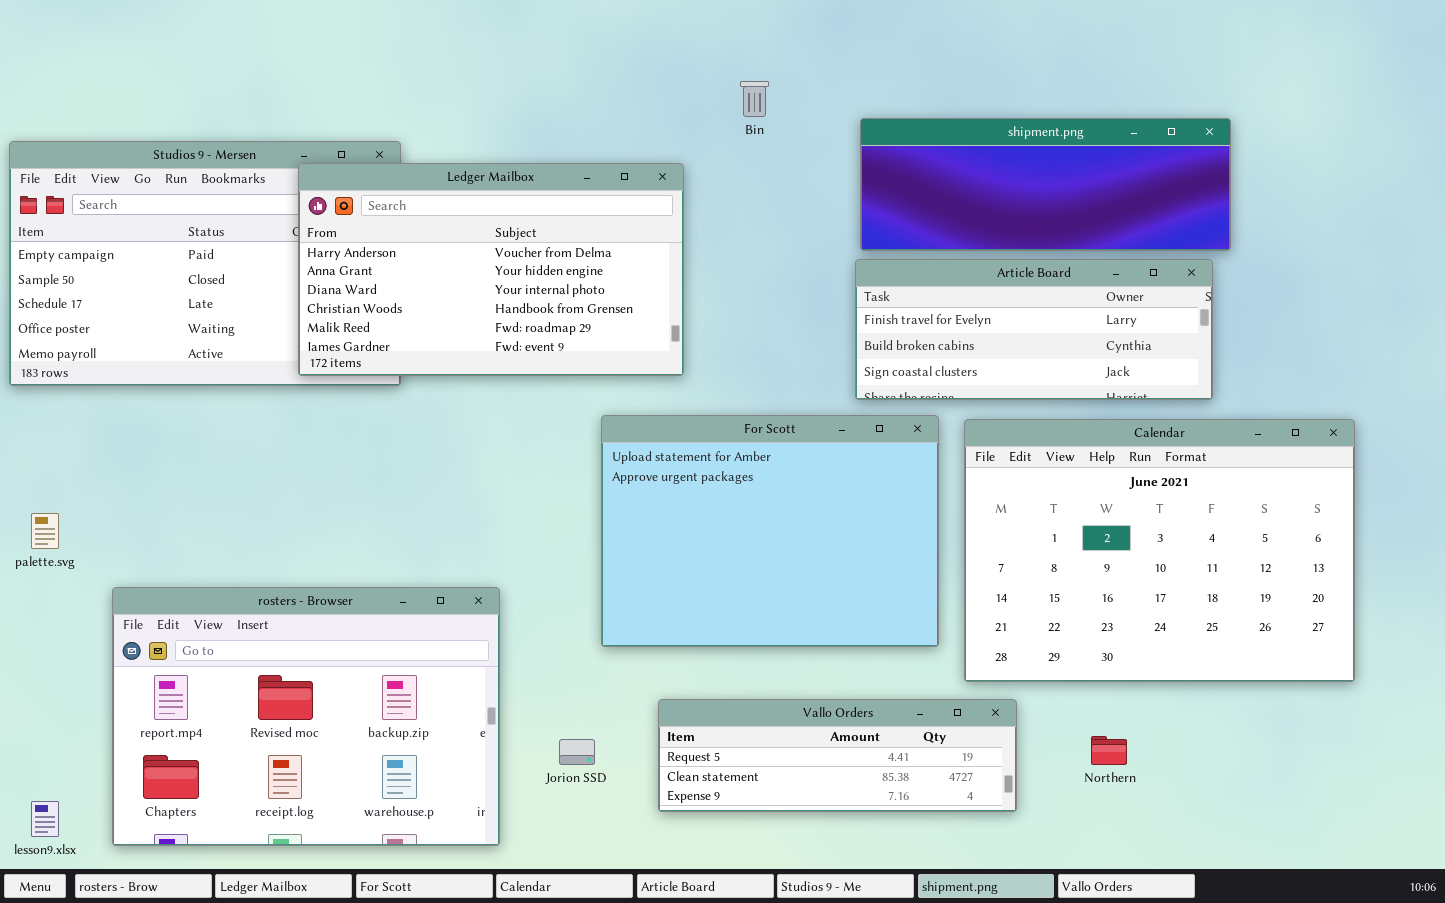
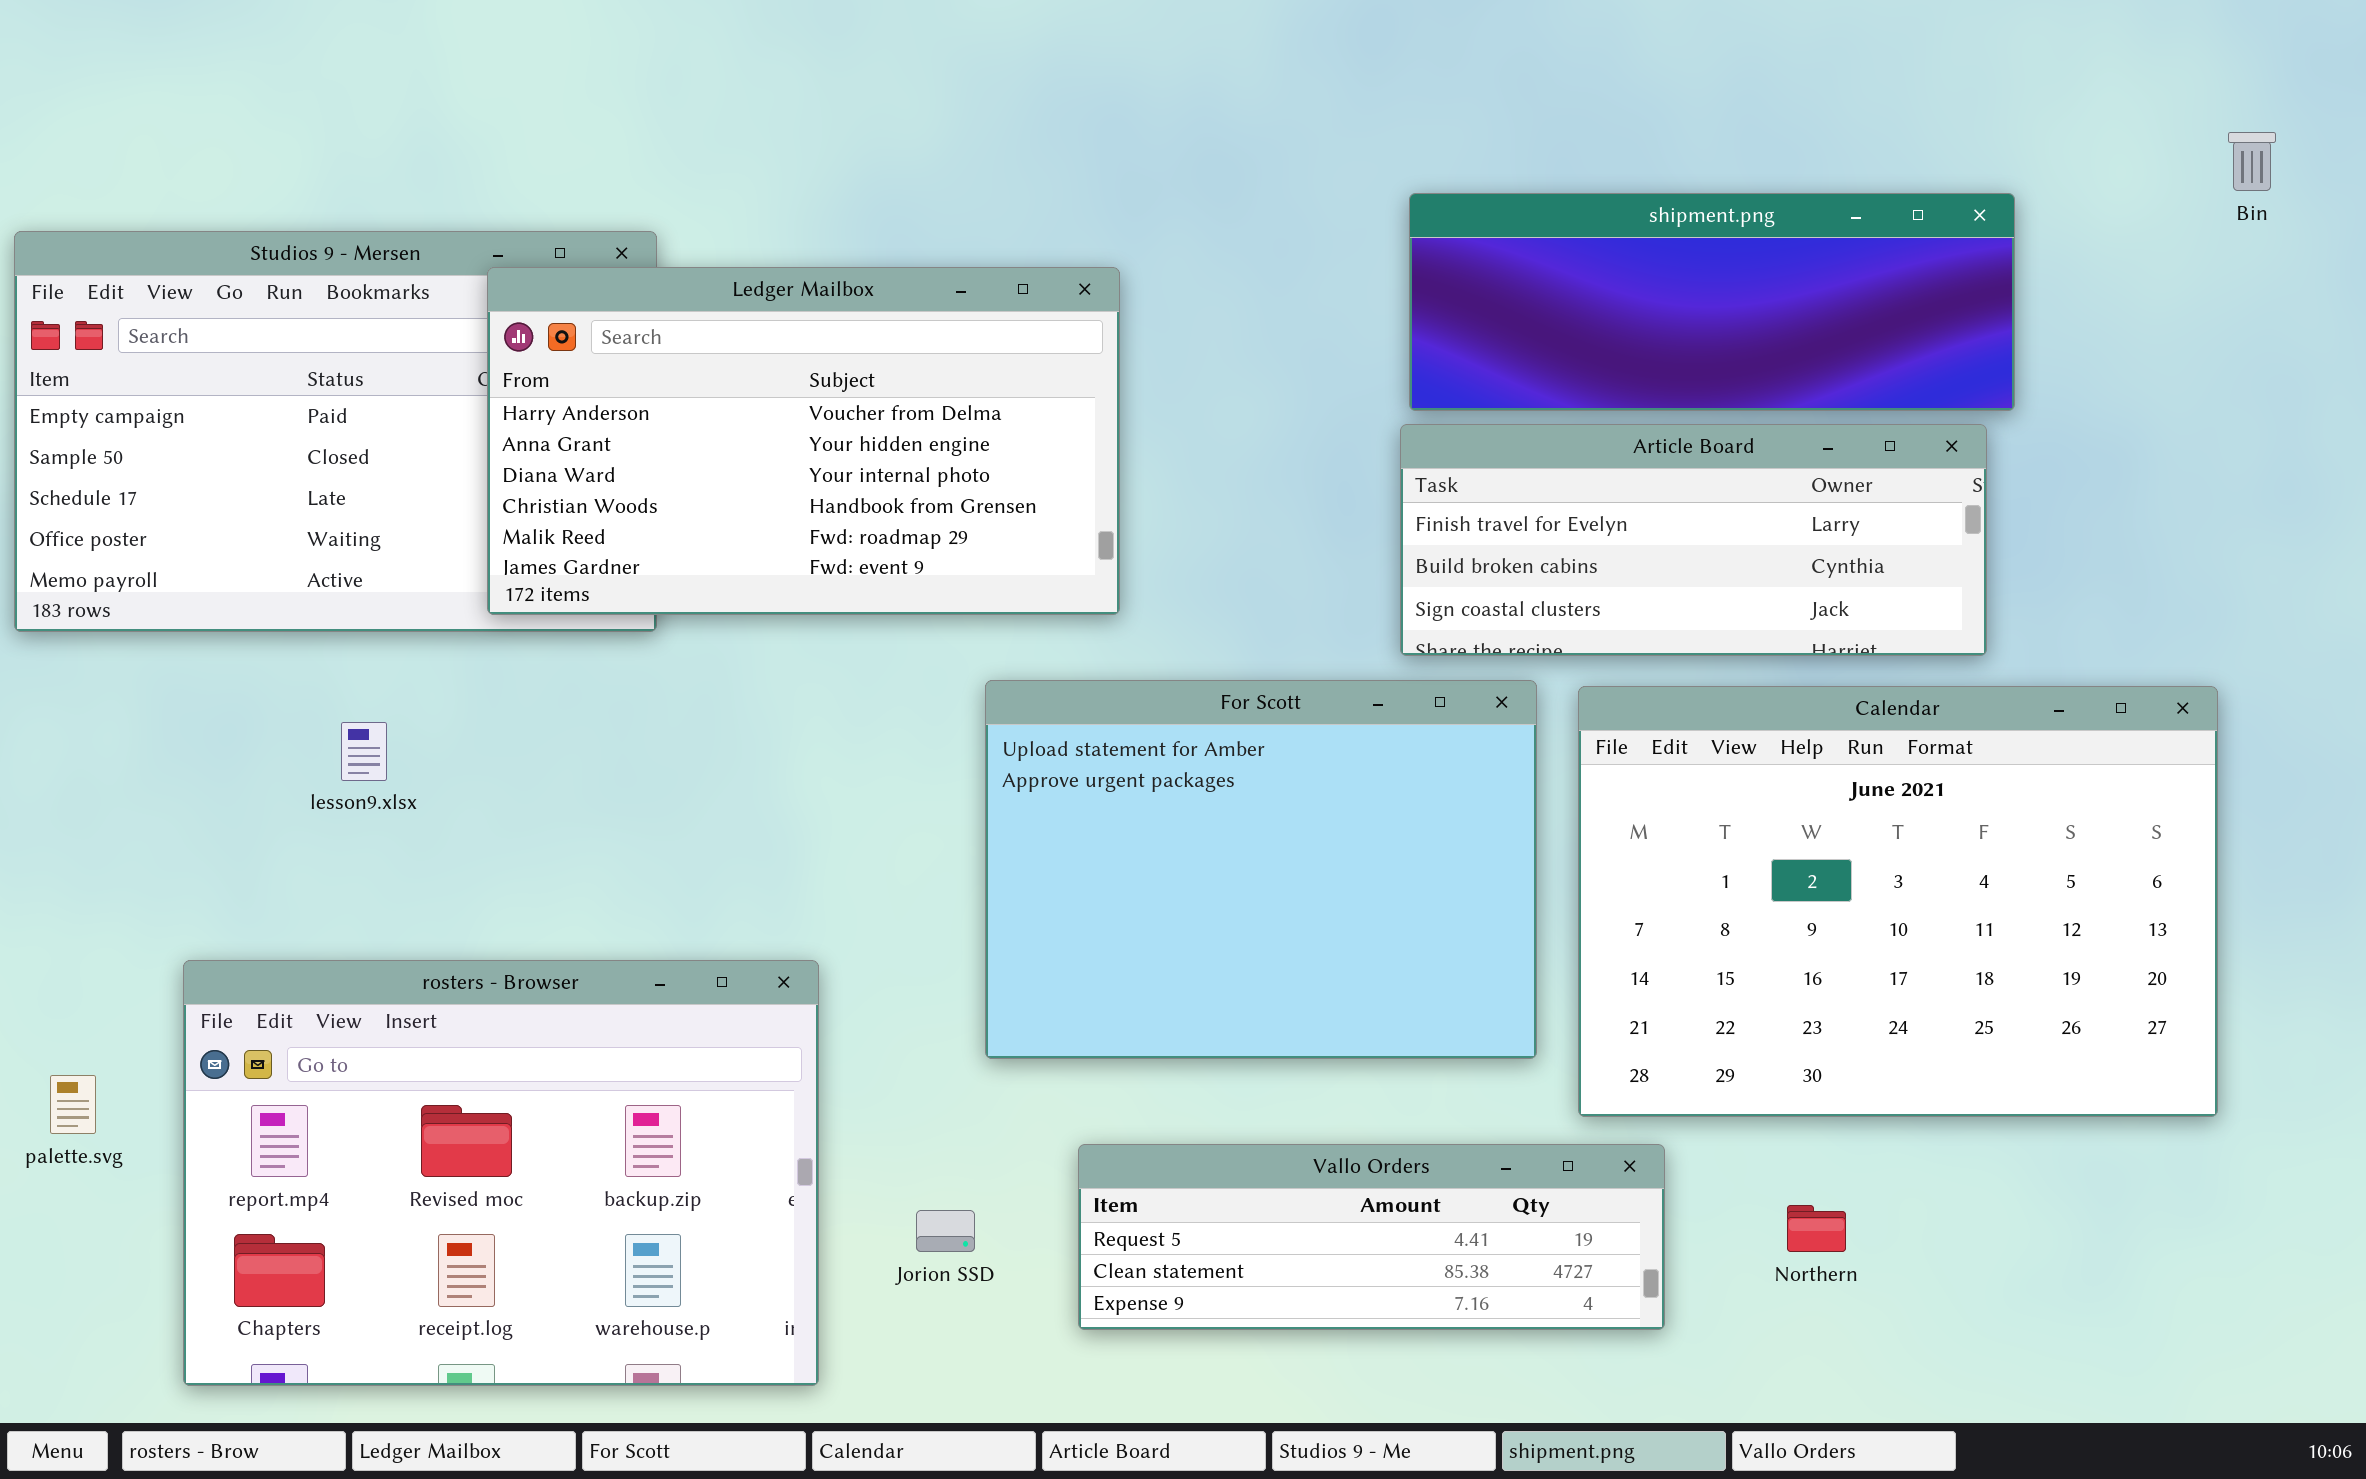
Bin: [740,81,769,117] -> [2228,132,2276,191], moved
palette.svg: [31,513,59,549] -> [50,1075,96,1134], moved
lesson9.xlsx: [31,801,59,837] -> [341,722,387,781], moved

